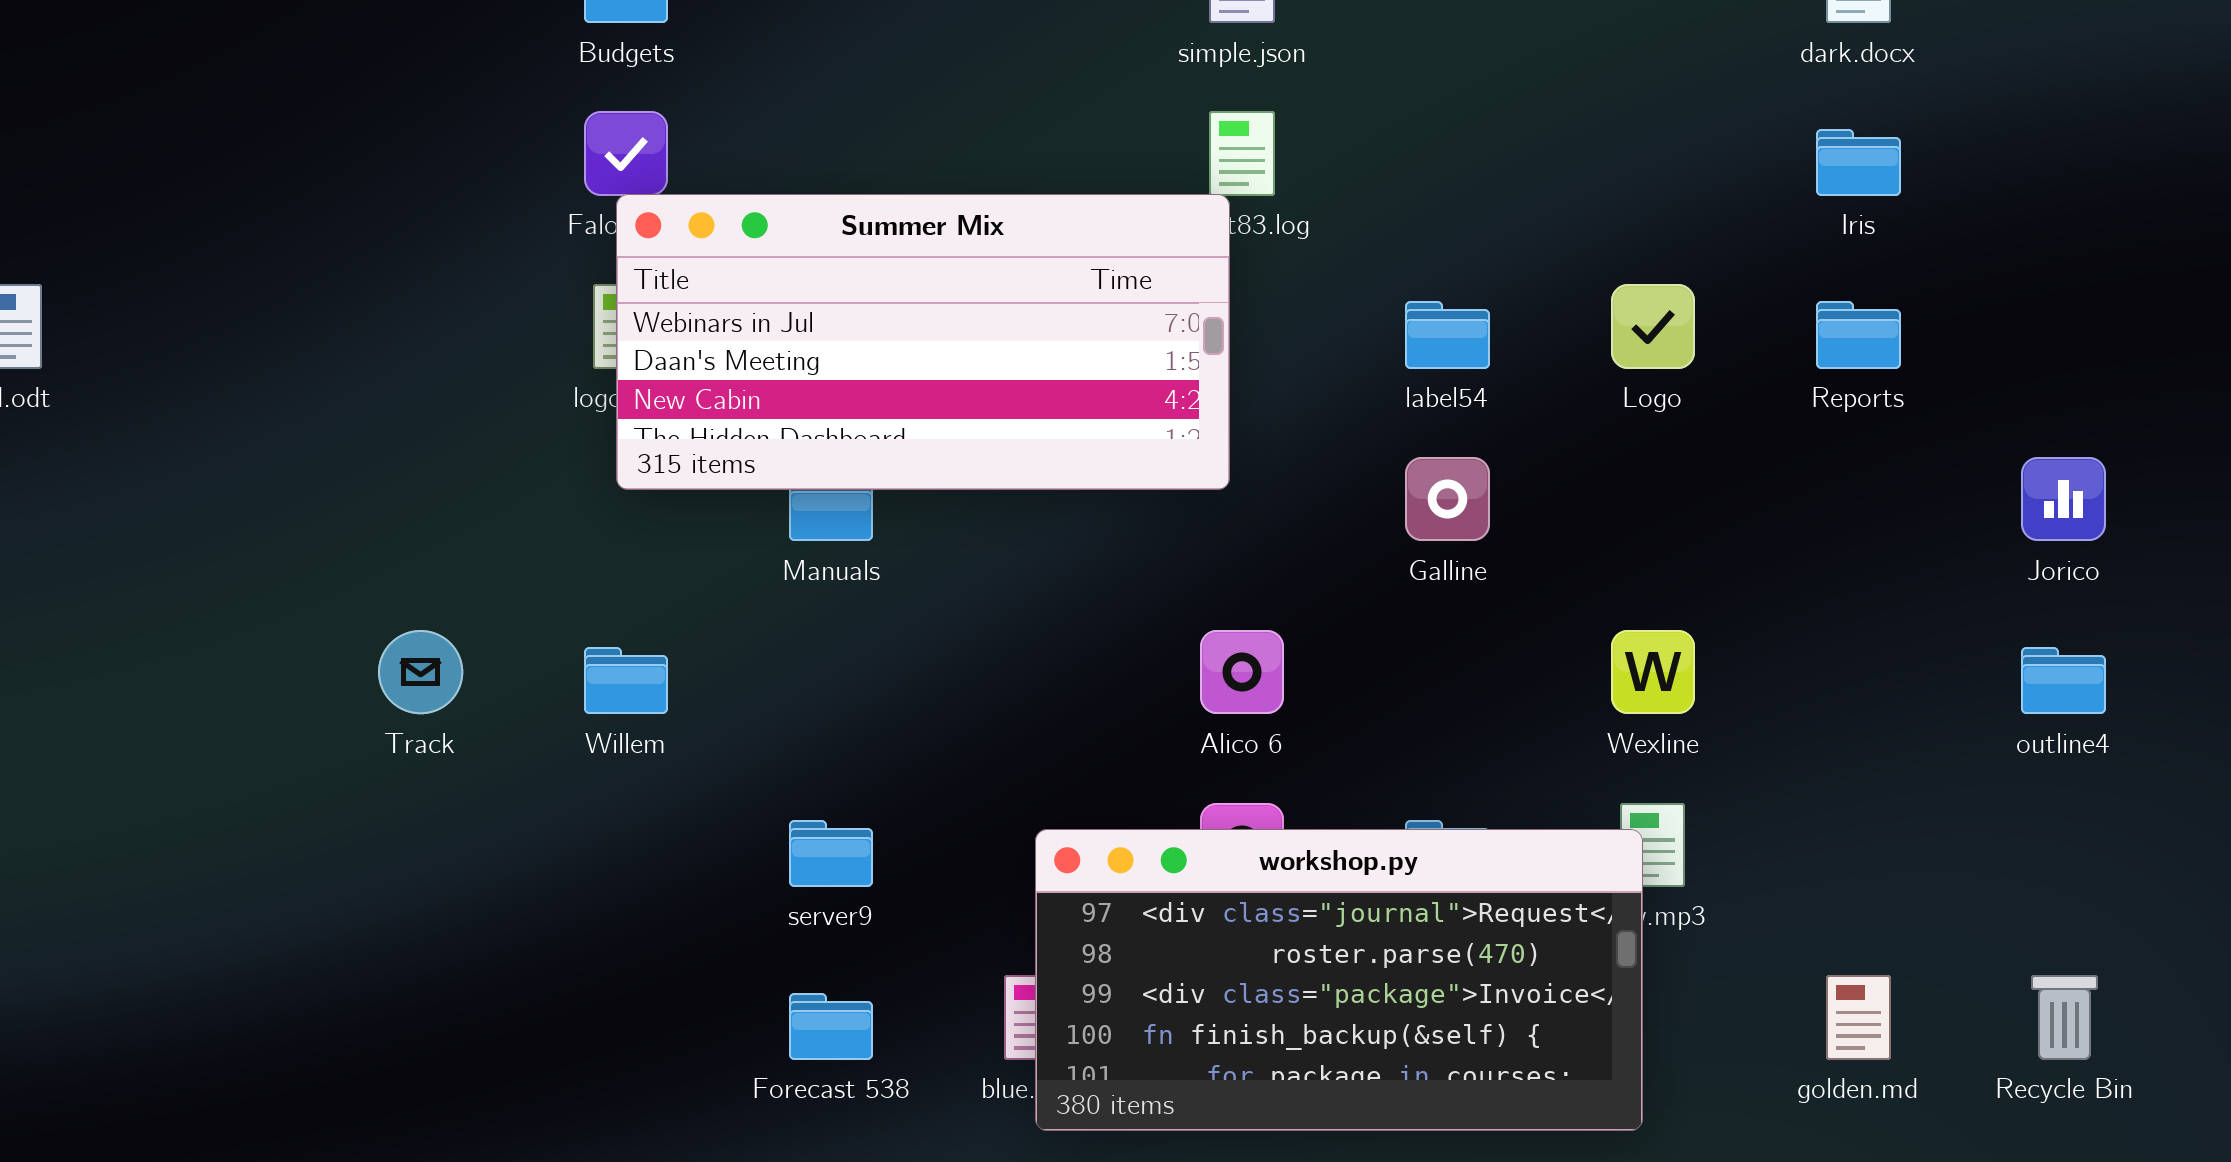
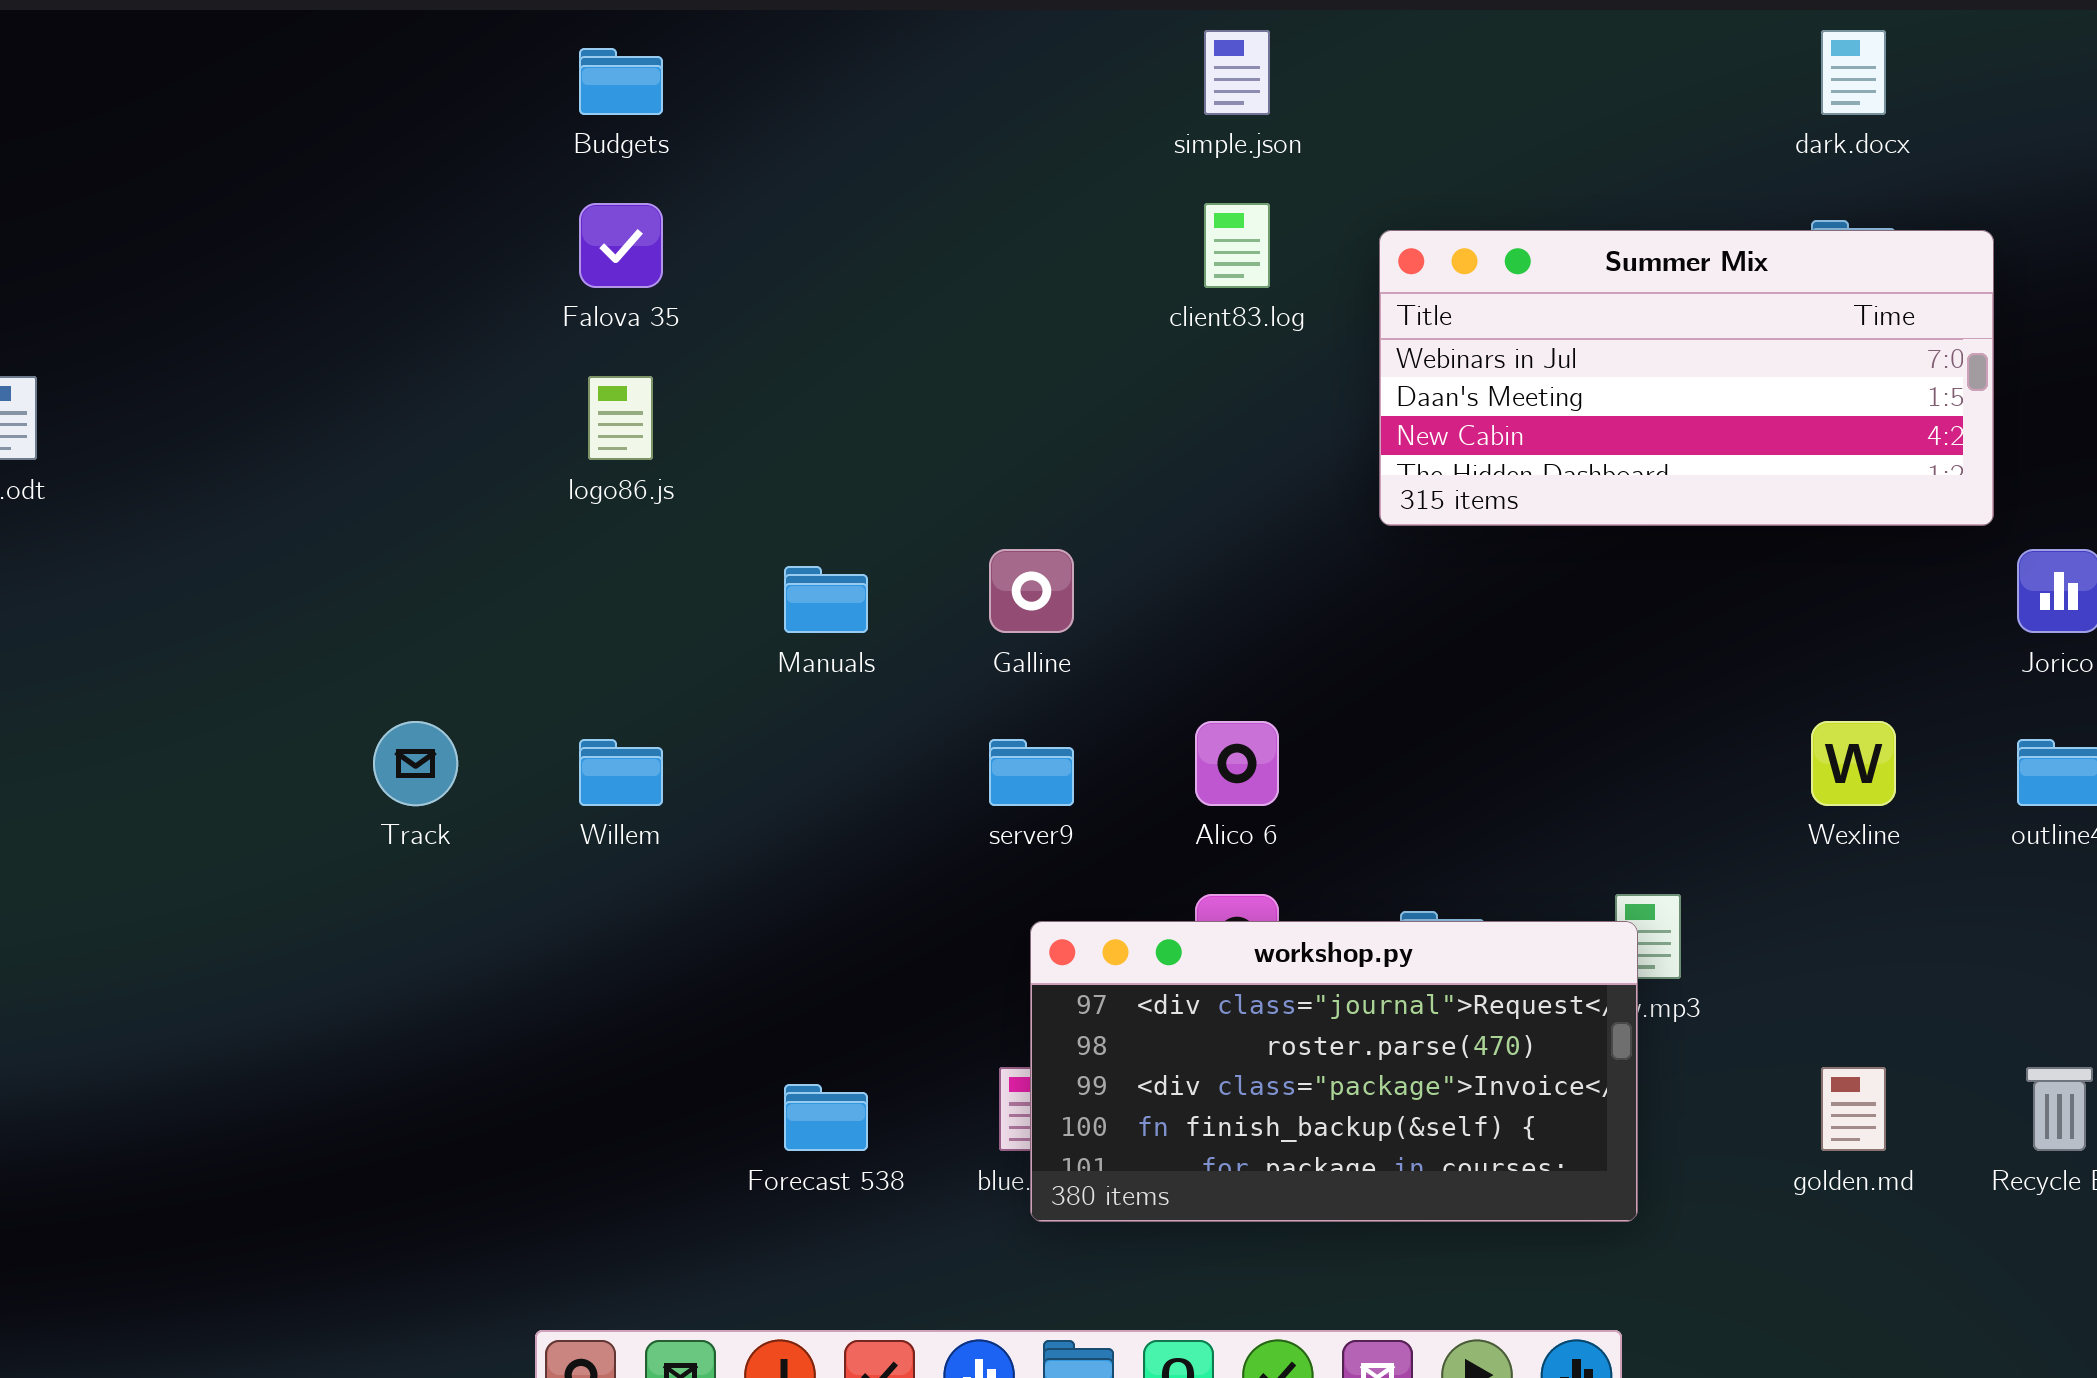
Summer Mix: [616,194,1230,490] -> [1379,230,1994,526], moved
Galline: [1405,457,1490,541] -> [989,549,1074,633], moved
Wexline: [1611,630,1695,714] -> [1811,721,1896,806], moved
server9: [789,820,873,887] -> [989,739,1074,806], moved

